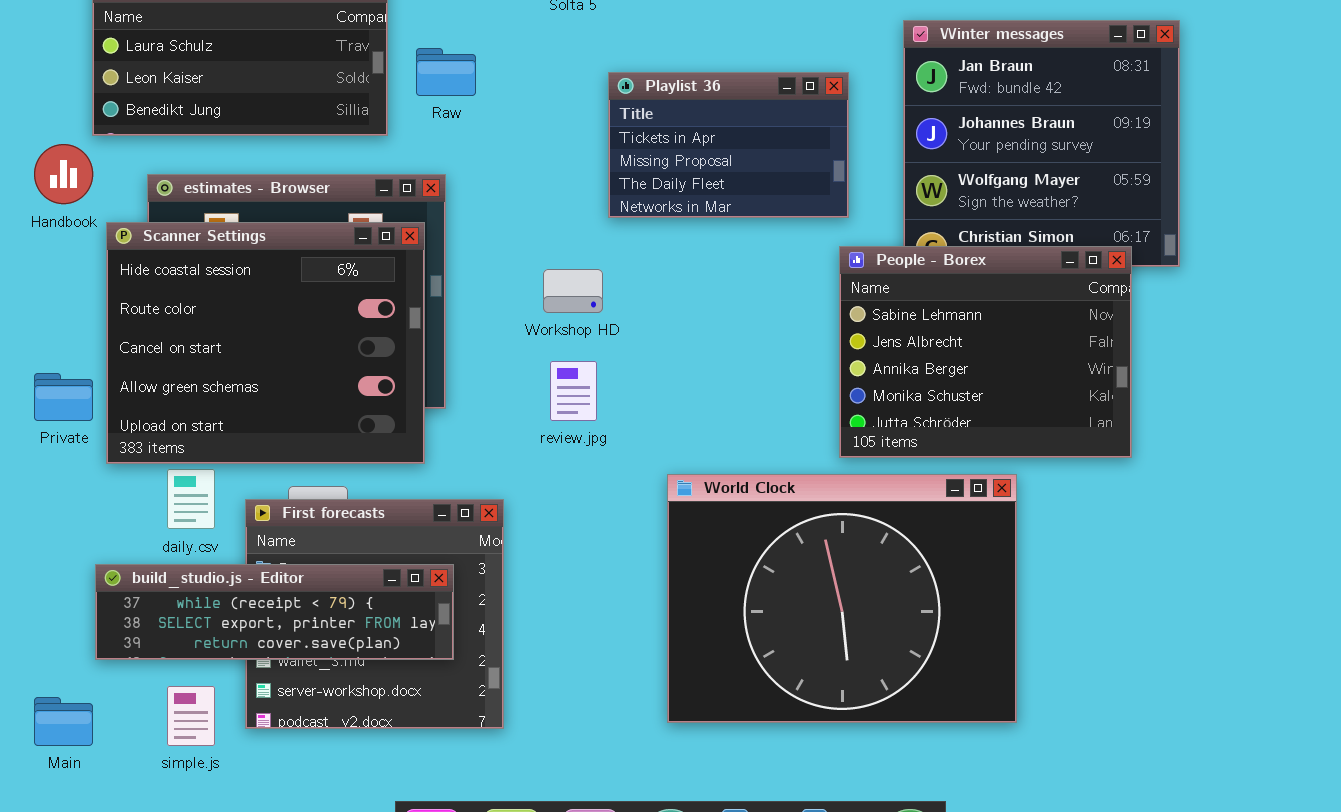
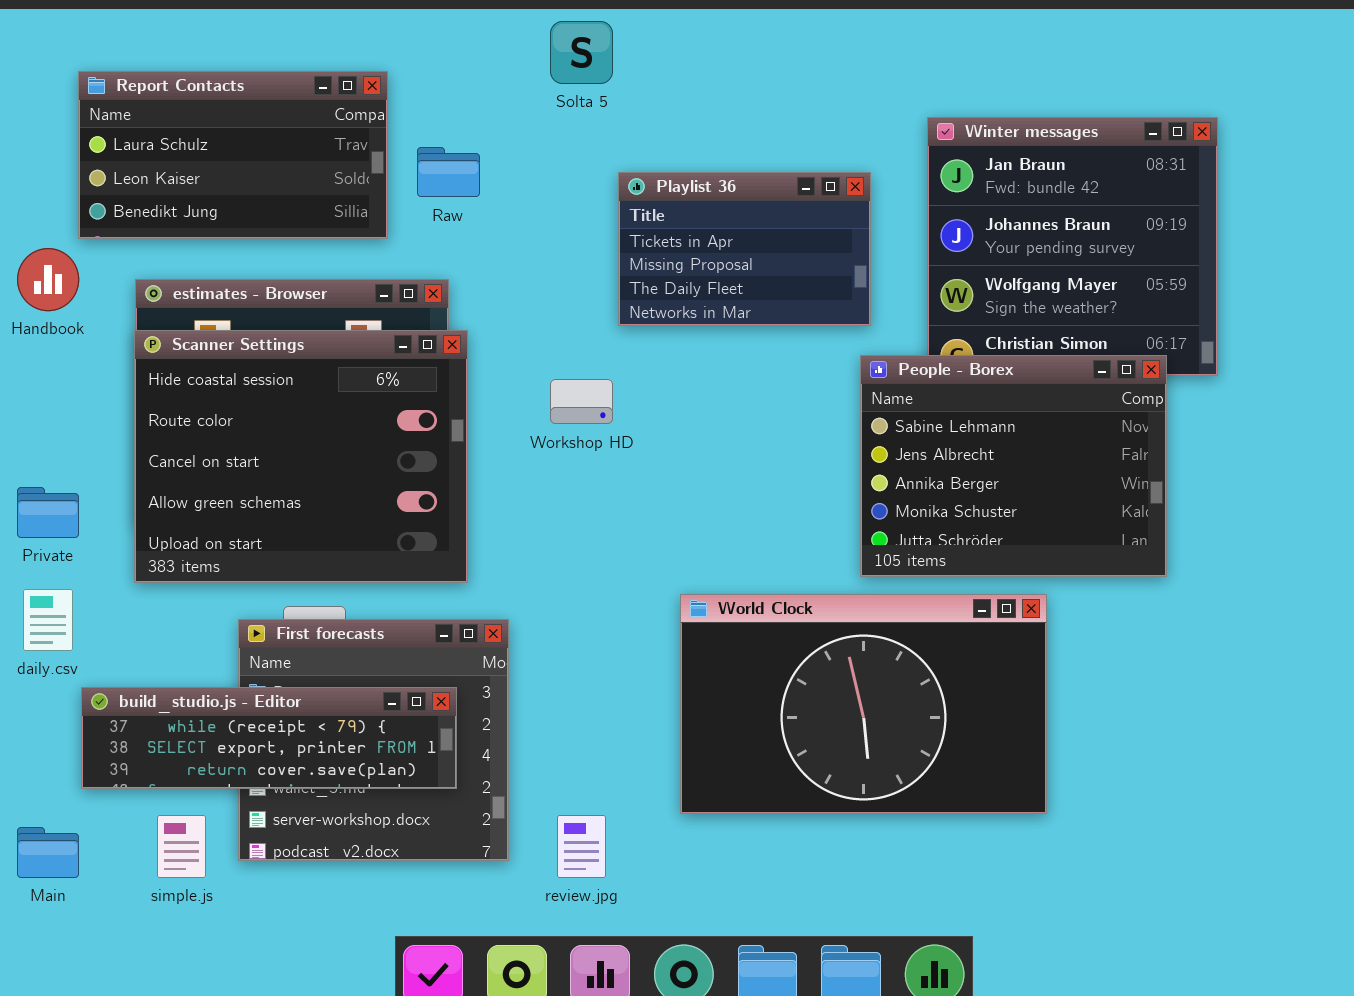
Scanner Settings: [106,222,425,464] -> [134,330,468,583], moved
review.jpg: [550,361,597,421] -> [557,815,606,878], moved
daily.csv: [167,469,215,529] -> [23,589,73,651], moved
World Clock: [667,474,1017,723] -> [680,594,1047,814], resized

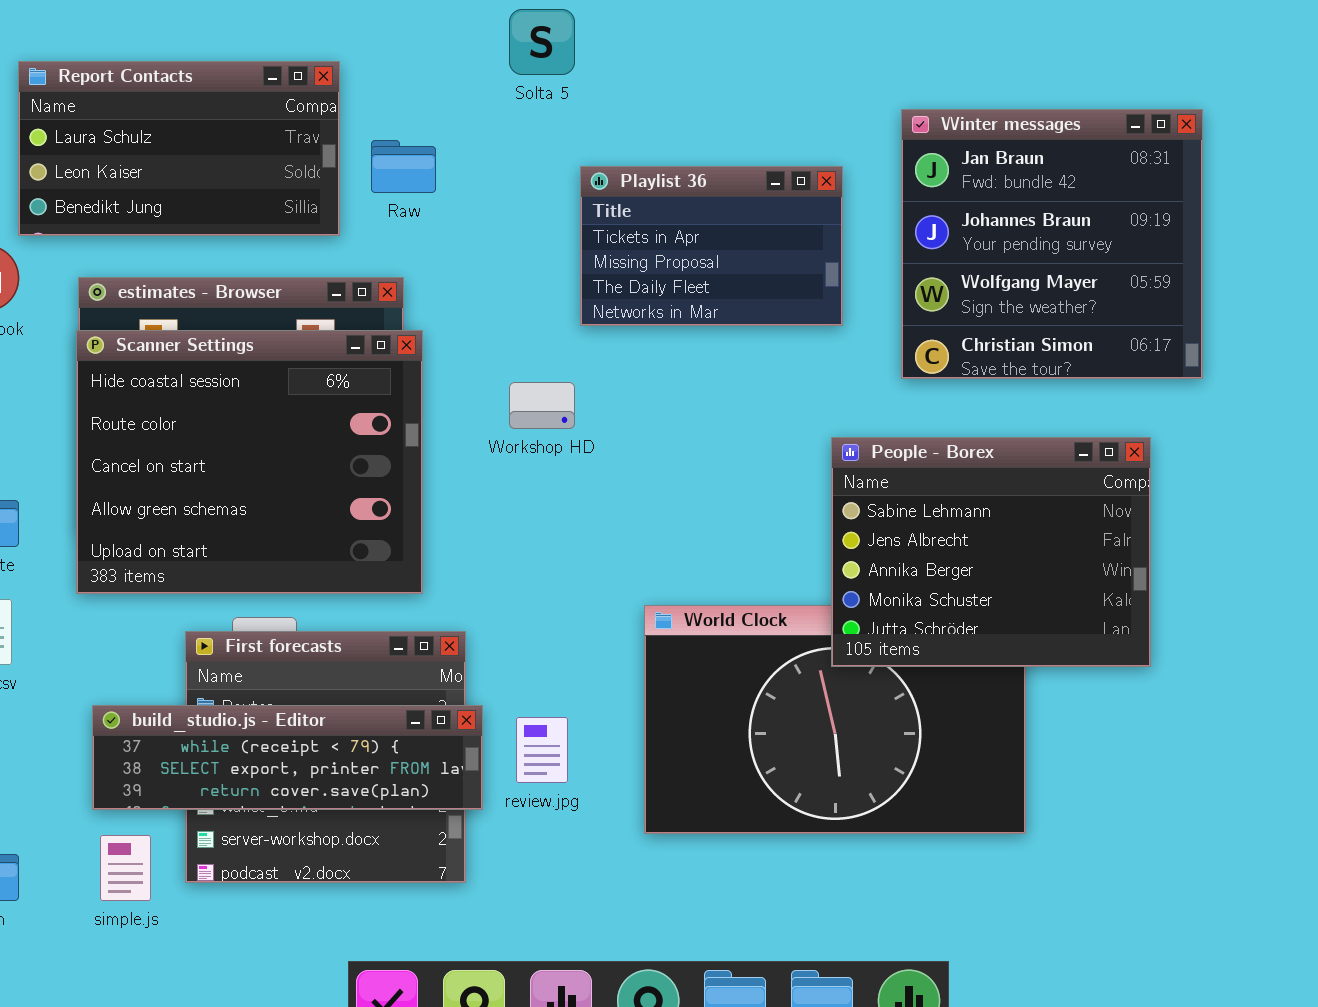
People - Borex: [860,355,1167,577] -> [831,437,1151,667], moved
build_studio.js - Editor: [81,687,457,789] -> [92,705,483,810], moved
review.jpg: [557,815,606,878] -> [516,717,568,783], moved

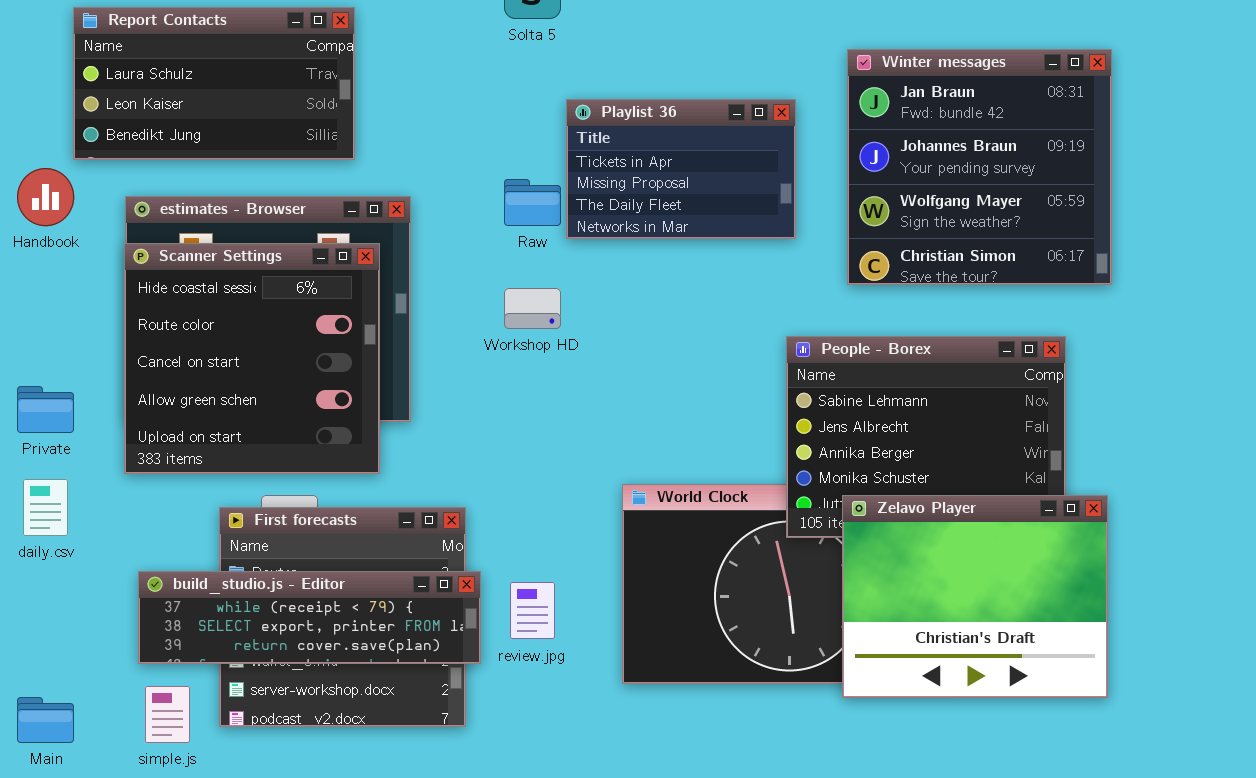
Raw: [371,140,436,193] -> [504,179,561,226], moved
Scanner Settings: [76,330,423,594] -> [124,243,380,474], resized
Zelavo Player: none -> [842,495,1108,698], opened

